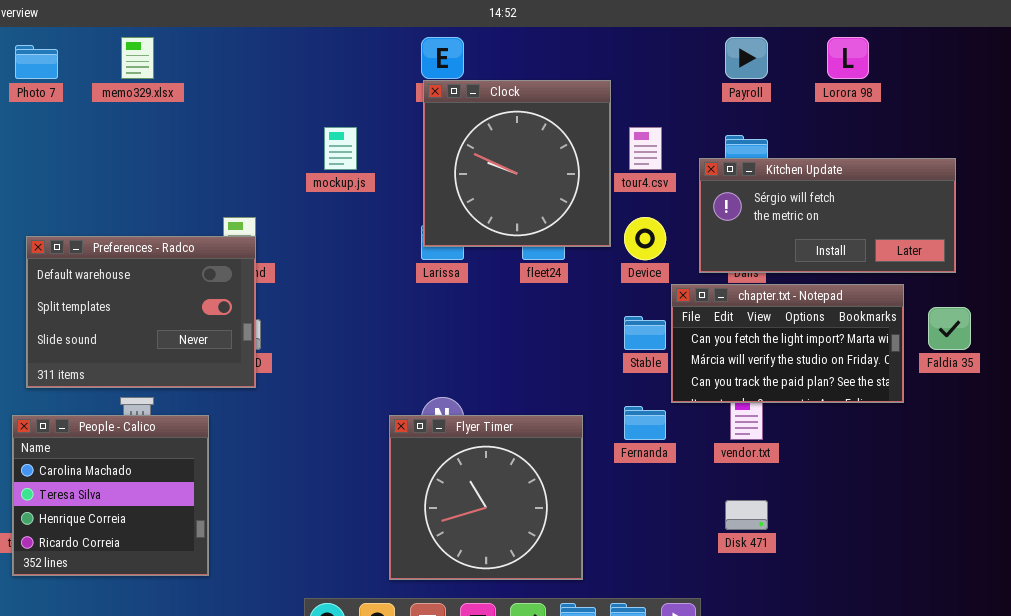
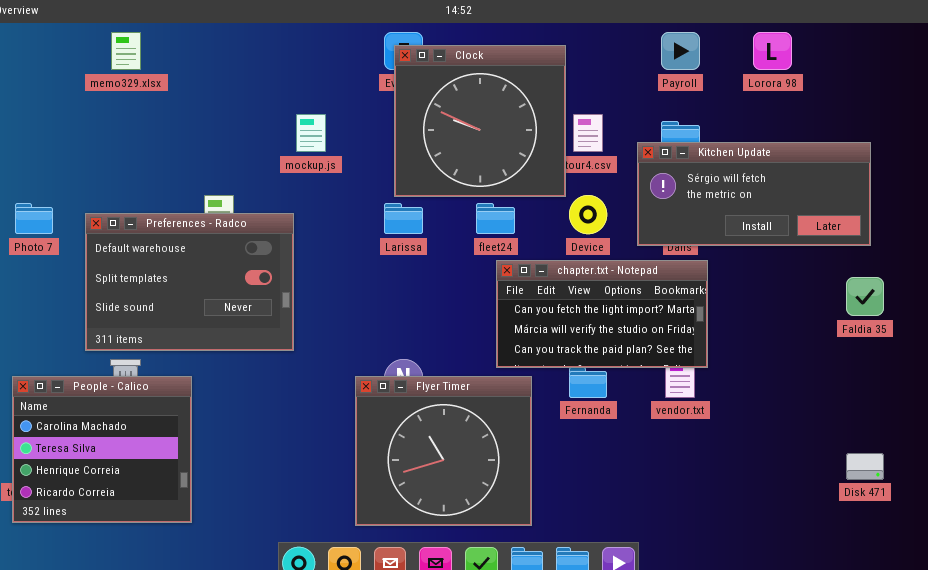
Photo 7: [15,45,58,79] -> [15,203,53,234], moved
Clock: [423,80,611,247] -> [394,45,566,197], moved
Preferences - Radco: [26,236,256,388] -> [85,213,294,351], moved
chapter.txt - Notepad: [671,284,904,403] -> [496,260,708,368], moved
Disk 471: [725,500,768,530] -> [846,453,884,480], moved

